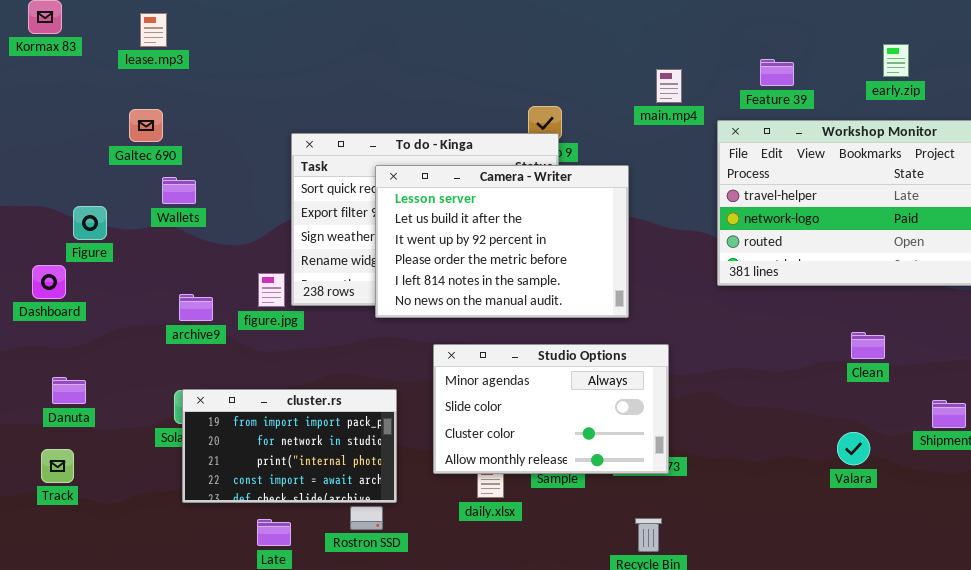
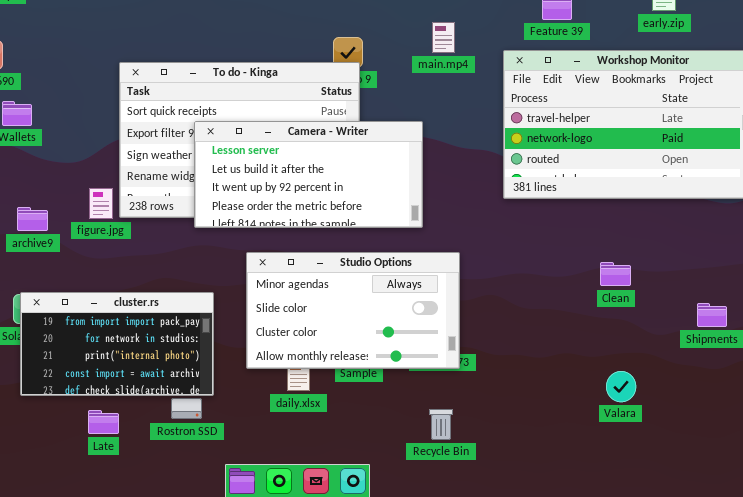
main.mp4: [656,69,682,103] -> [432,22,455,53], moved
Camera - Writer: [375,165,629,318] -> [194,121,423,228], resized
Clean: [851,332,885,359] -> [600,262,631,286], moved
Valara: [837,432,870,465] -> [606,371,636,402], moved

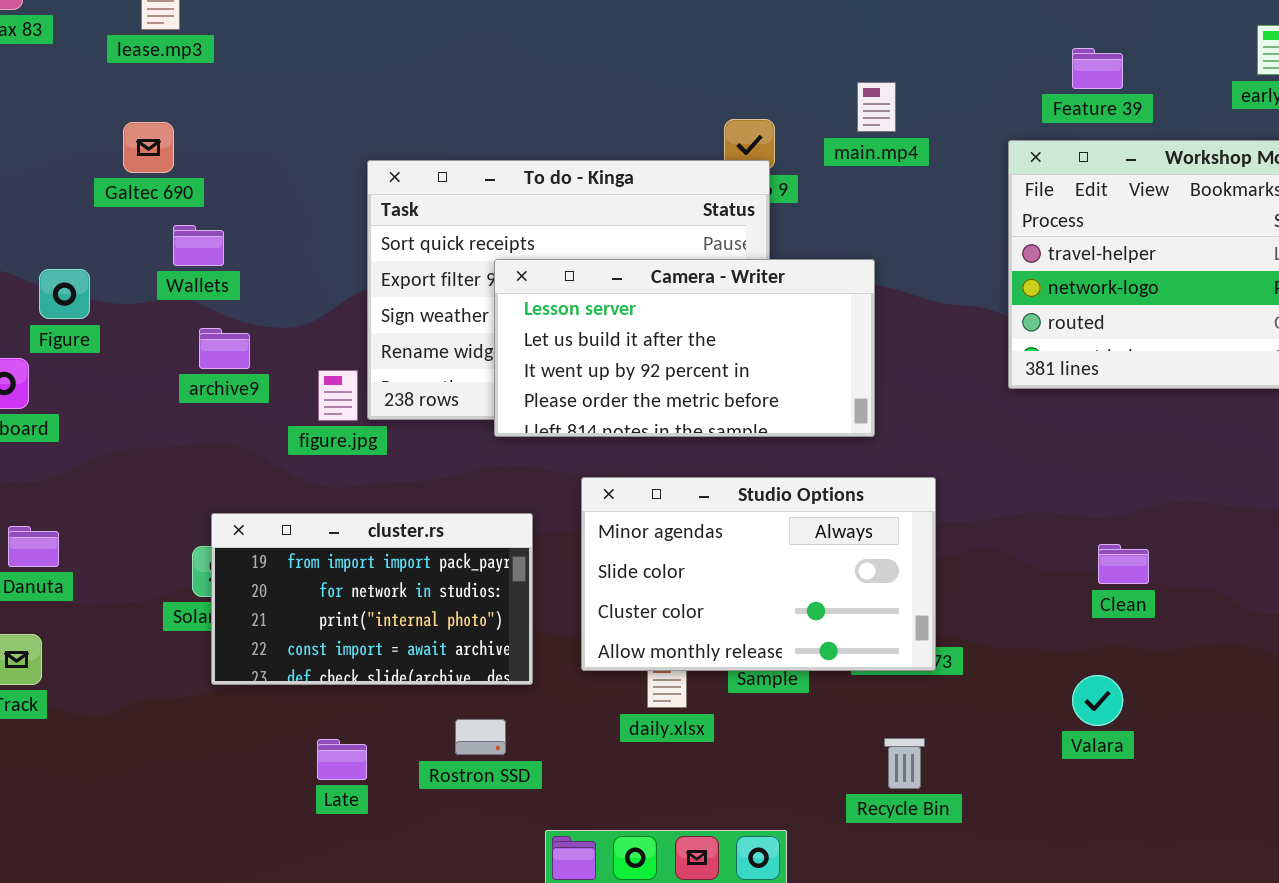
main.mp4: [432,22,455,53] -> [857,82,896,132], moved
archive9: [17,207,48,231] -> [199,328,250,369], moved
Clean: [600,262,631,286] -> [1098,544,1149,584], moved
cluster.rs: [20,292,214,396] -> [211,513,533,685], moved
Valara: [606,371,636,402] -> [1072,675,1123,726], moved

